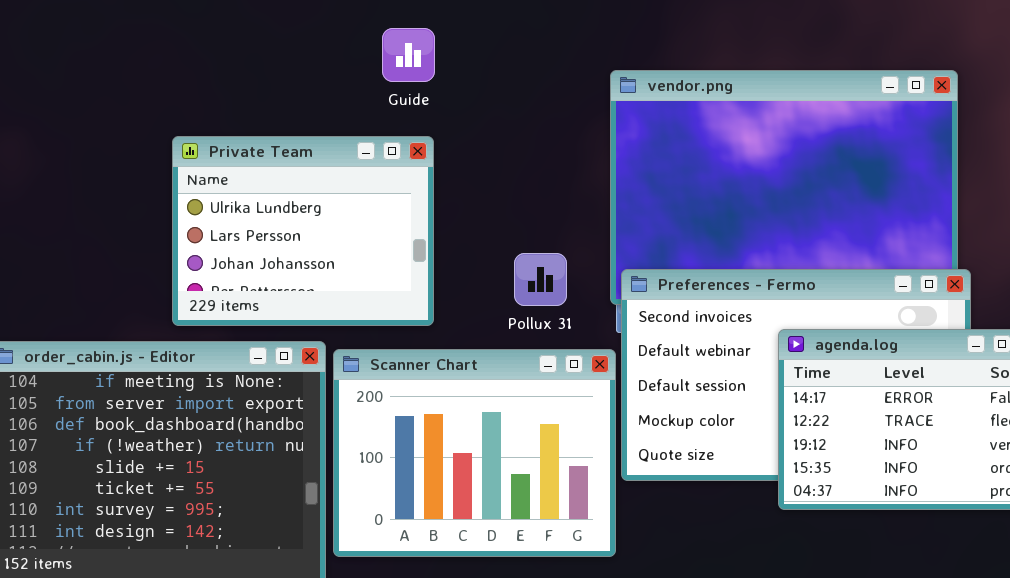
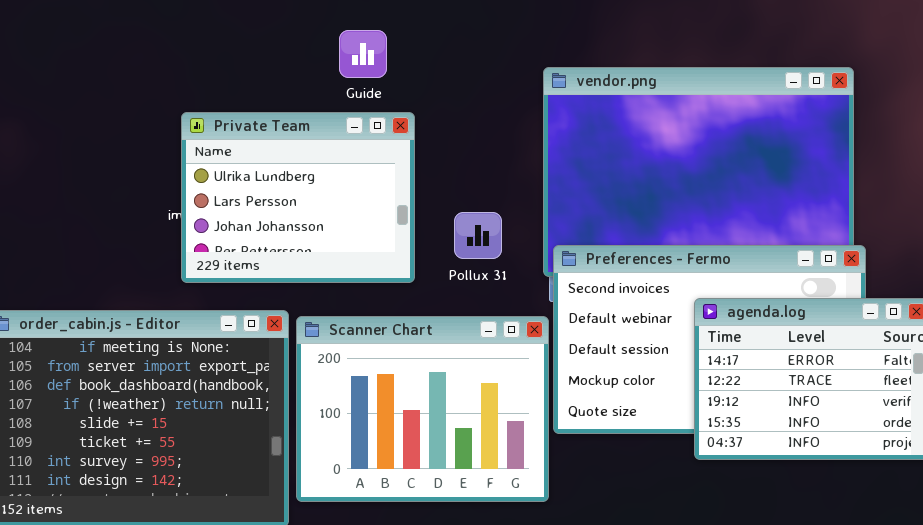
Private Team: [172,136,434,326] -> [181,112,415,283], moved
Pollux 31: [514,253,567,306] -> [454,212,502,259], moved

